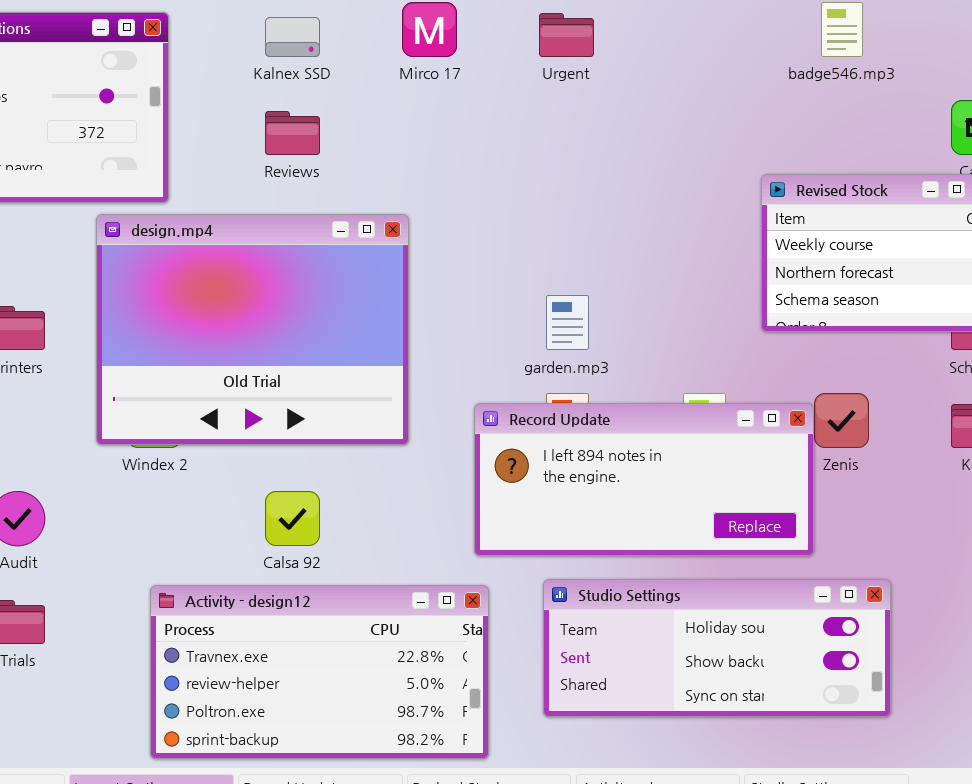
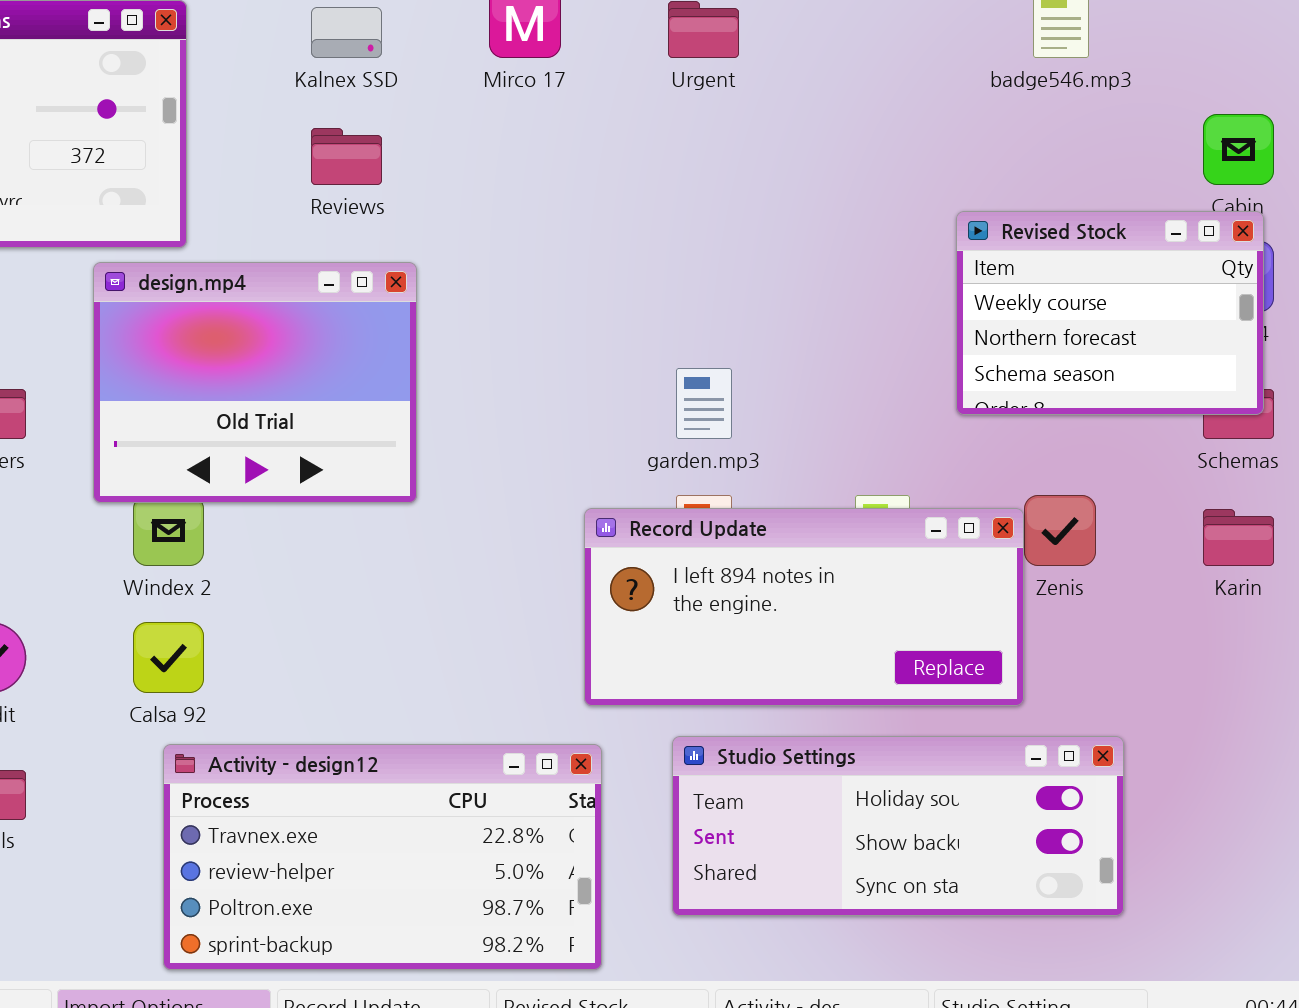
design.mp4: [96,214,409,445] -> [93,262,417,503], resized
Calsa 92: [265,491,320,546] -> [133,622,204,693], moved

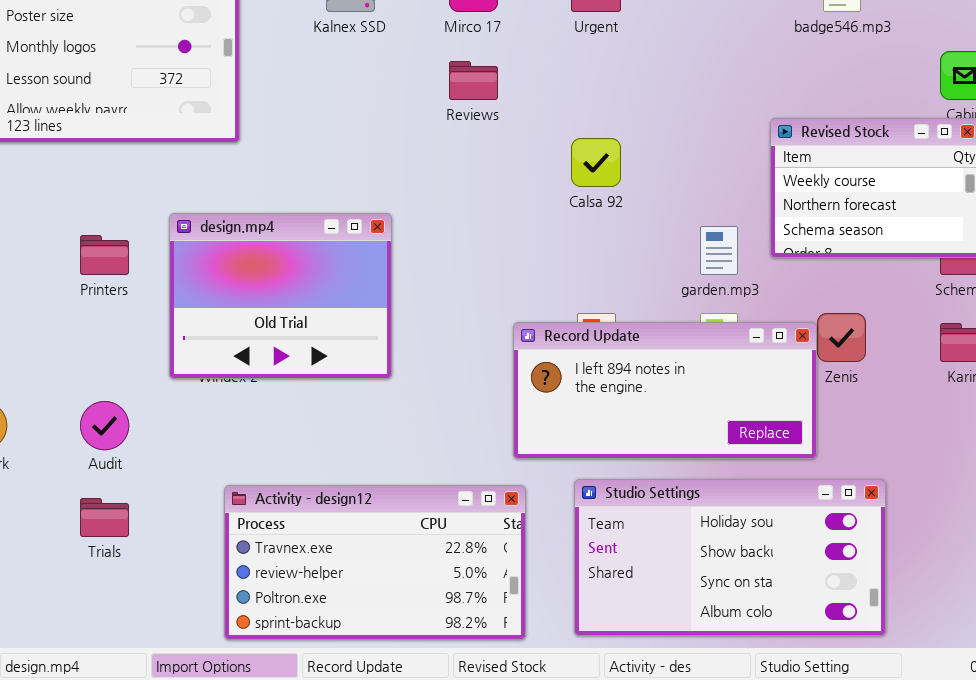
Reviews: [311,128,382,185] -> [449,61,498,100], moved
design.mp4: [93,262,417,503] -> [169,213,392,379], moved
garden.mp3: [676,368,732,439] -> [700,226,738,275], moved
Calsa 92: [133,622,204,693] -> [571,138,621,187], moved
Studio Settings: [672,736,1124,916] -> [574,479,886,636], resized

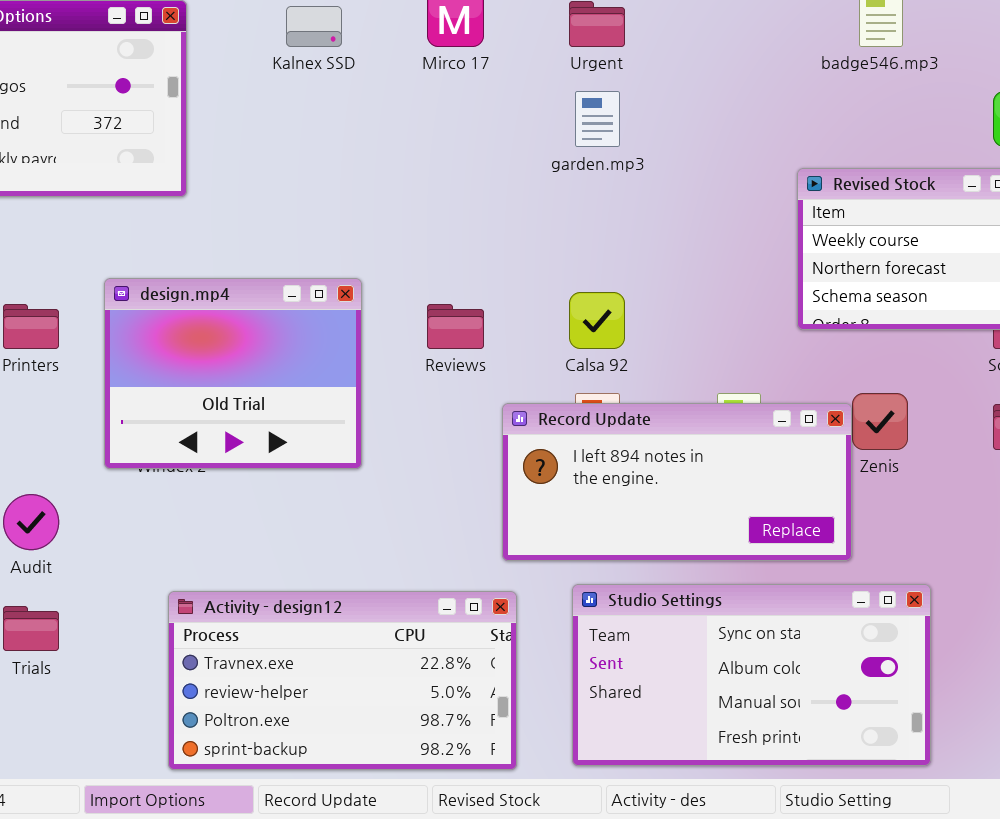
Reviews: [449,61,498,100] -> [427,304,484,349], moved
Calsa 92: [571,138,621,187] -> [569,292,625,349], moved
garden.mp3: [700,226,738,275] -> [575,91,620,147], moved
Studio Settings: [574,479,886,636] -> [572,584,931,766], scrolled down 2 rows

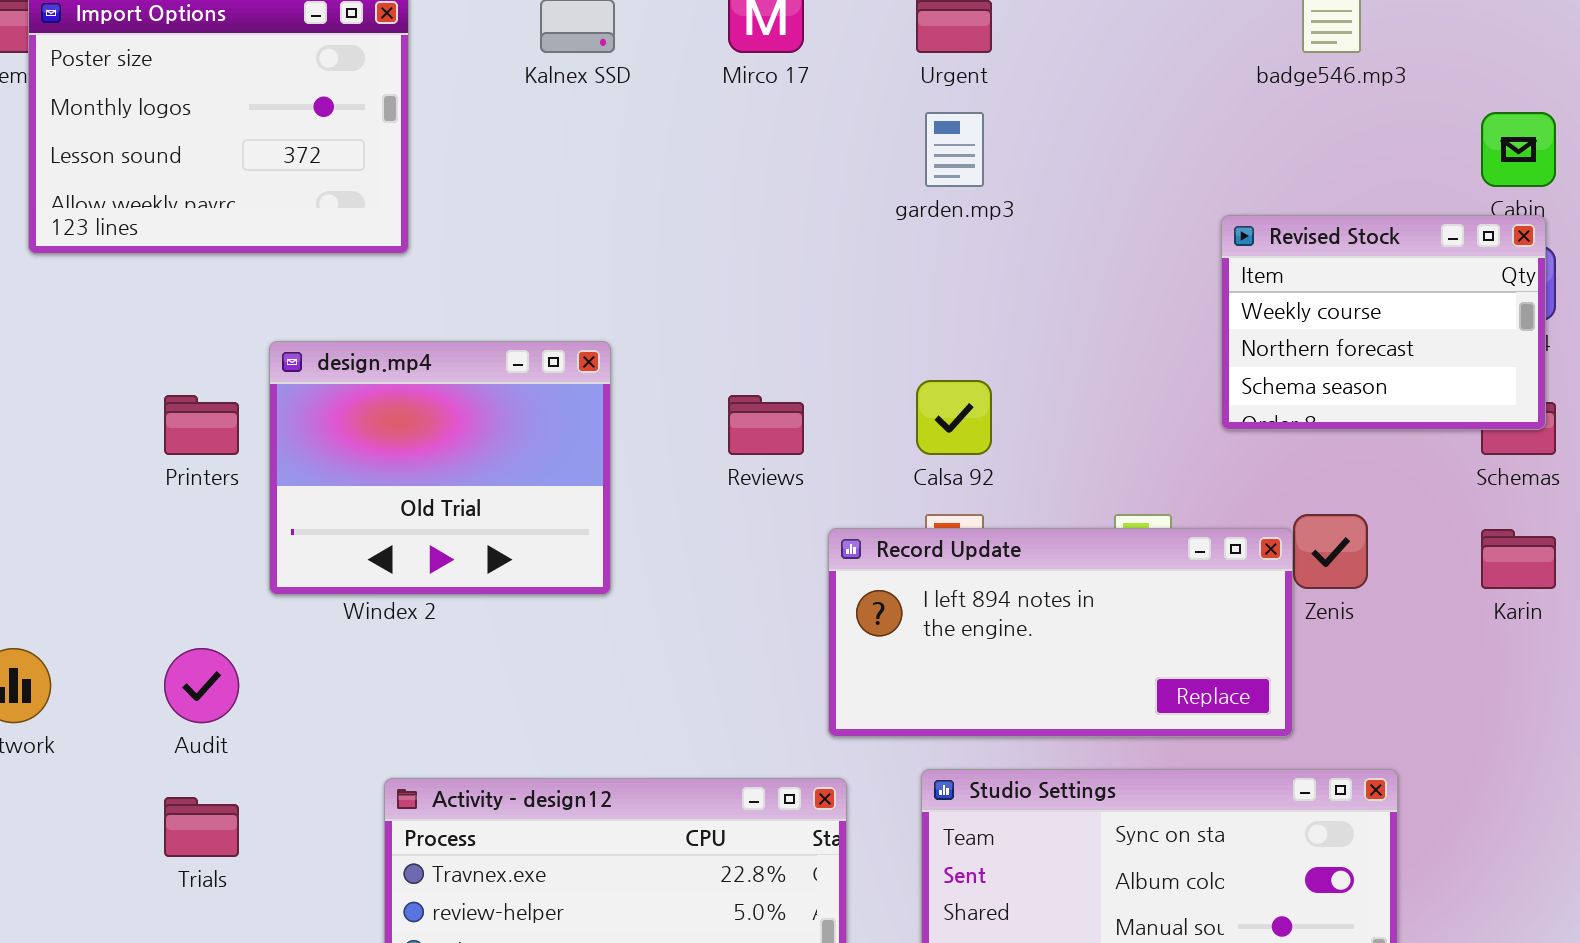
design.mp4: [104,278,362,469] -> [269,341,611,595], moved

